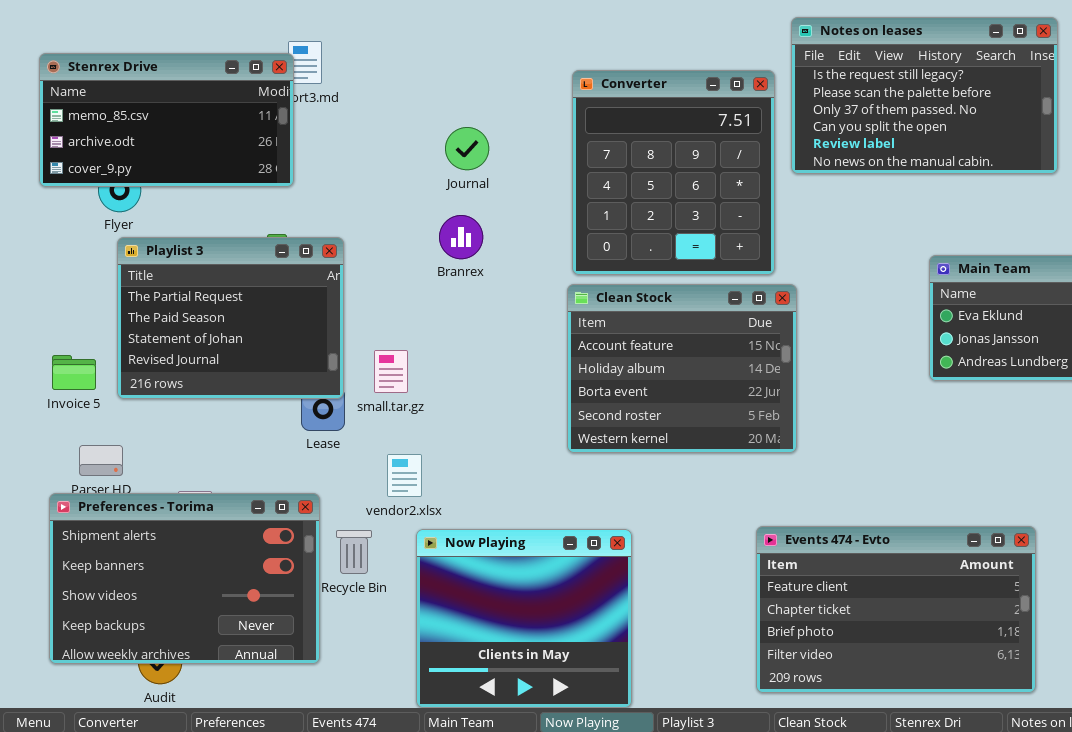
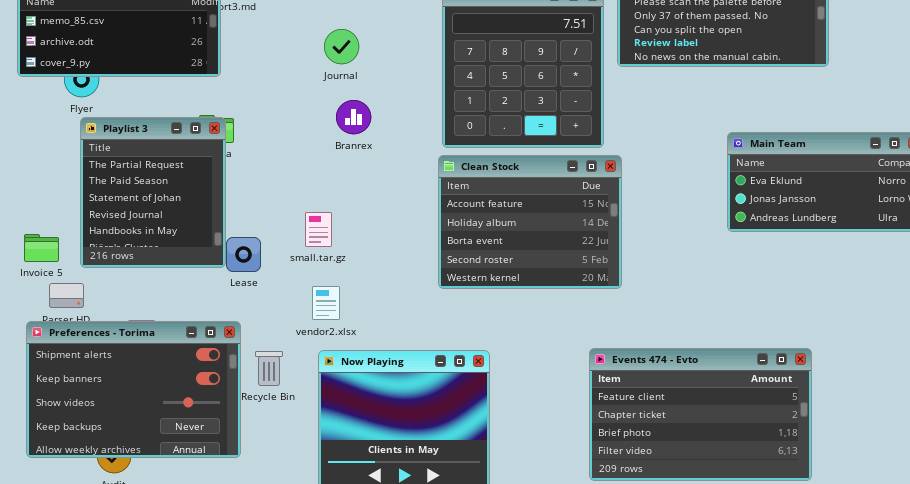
Journal: [445,127,489,170] -> [324,29,359,64], moved
Playlist 3: [117,237,344,399] -> [80,117,226,268], resized
small.tar.gz: [374,350,408,393] -> [305,212,332,247], moved
Invoice 5: [52,355,96,390] -> [24,234,59,262], moved
vendor2.xlsx: [387,454,422,497] -> [312,286,340,320], moved

